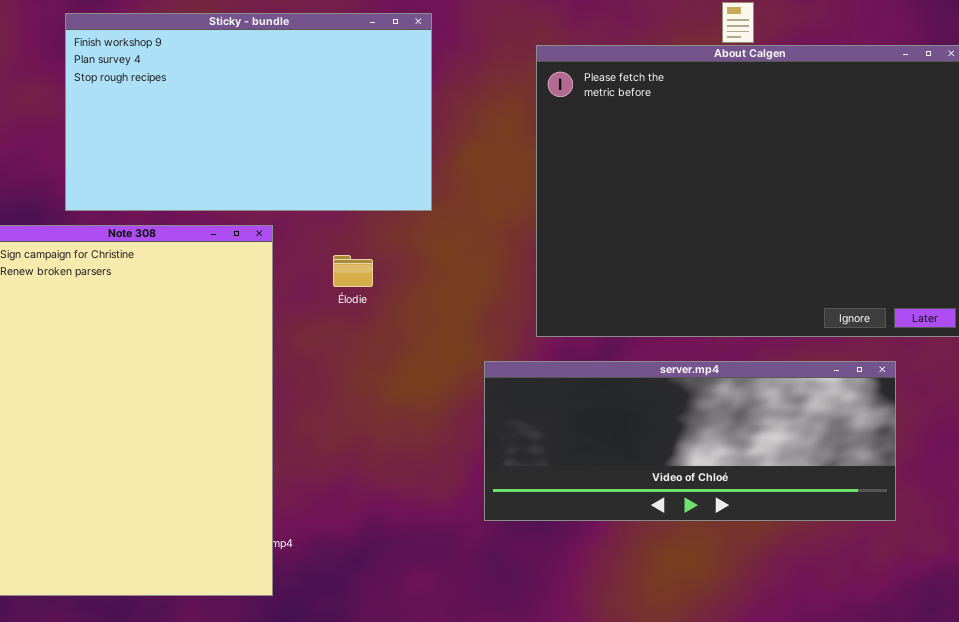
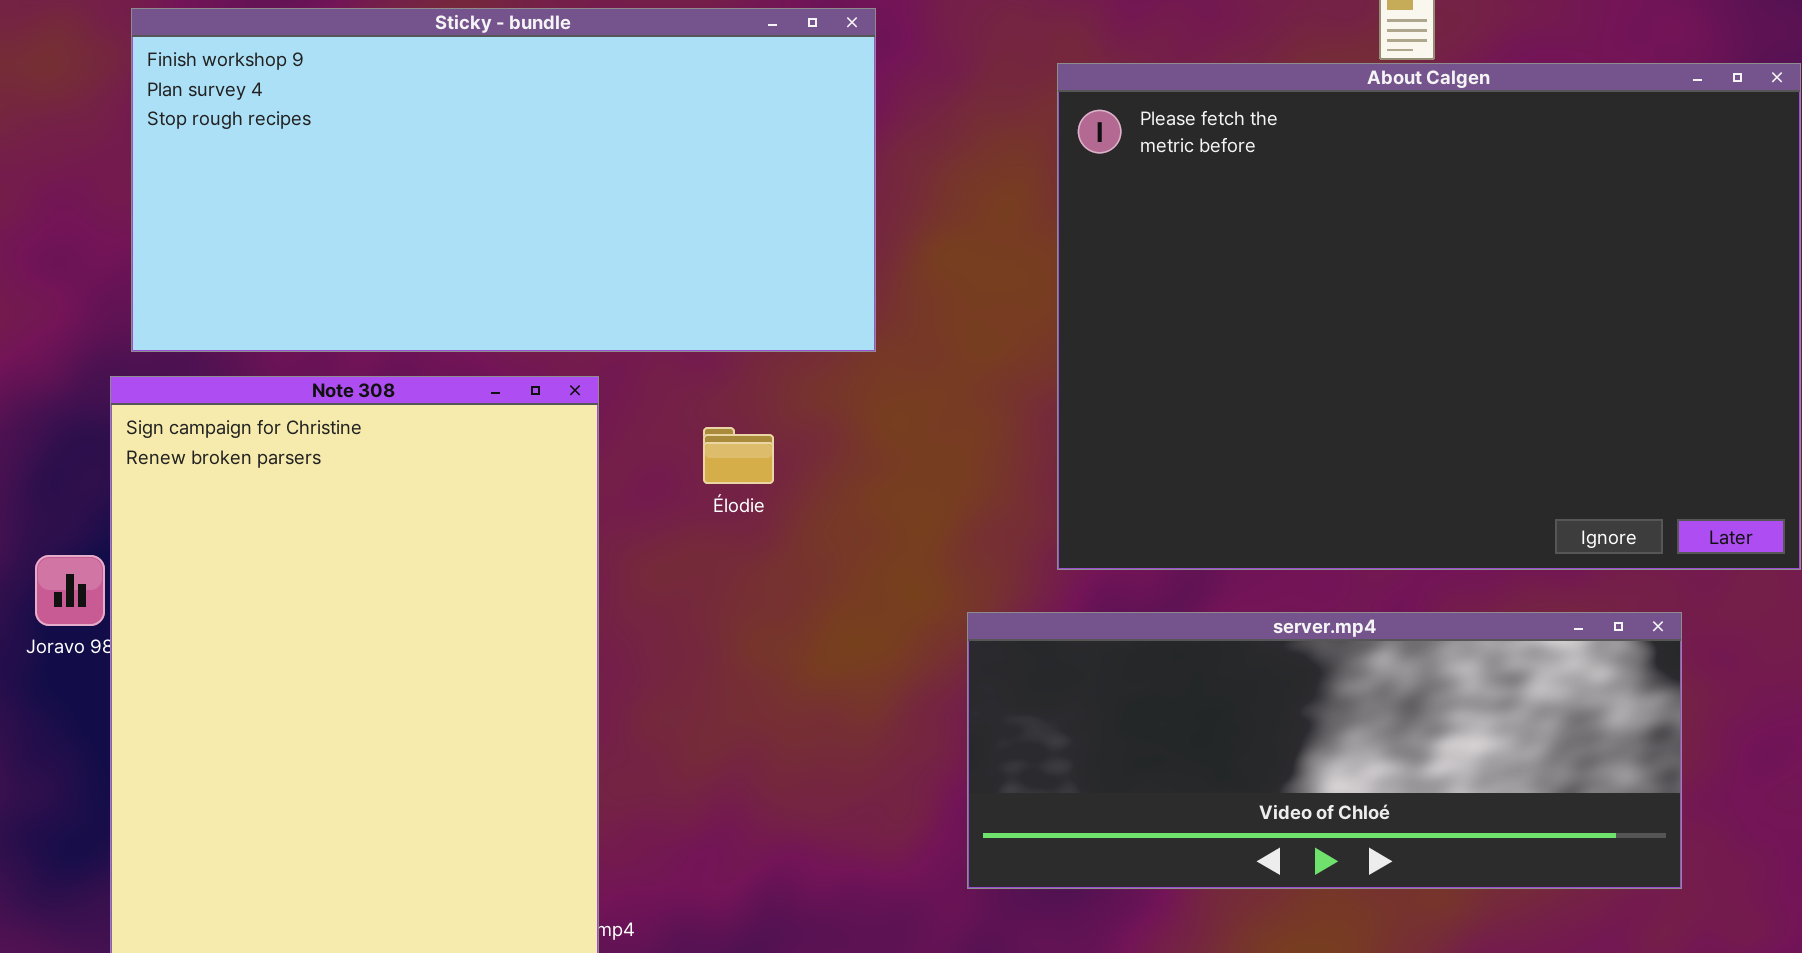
Sticky - bundle: [65,13,432,211] -> [131,8,876,352], resized

